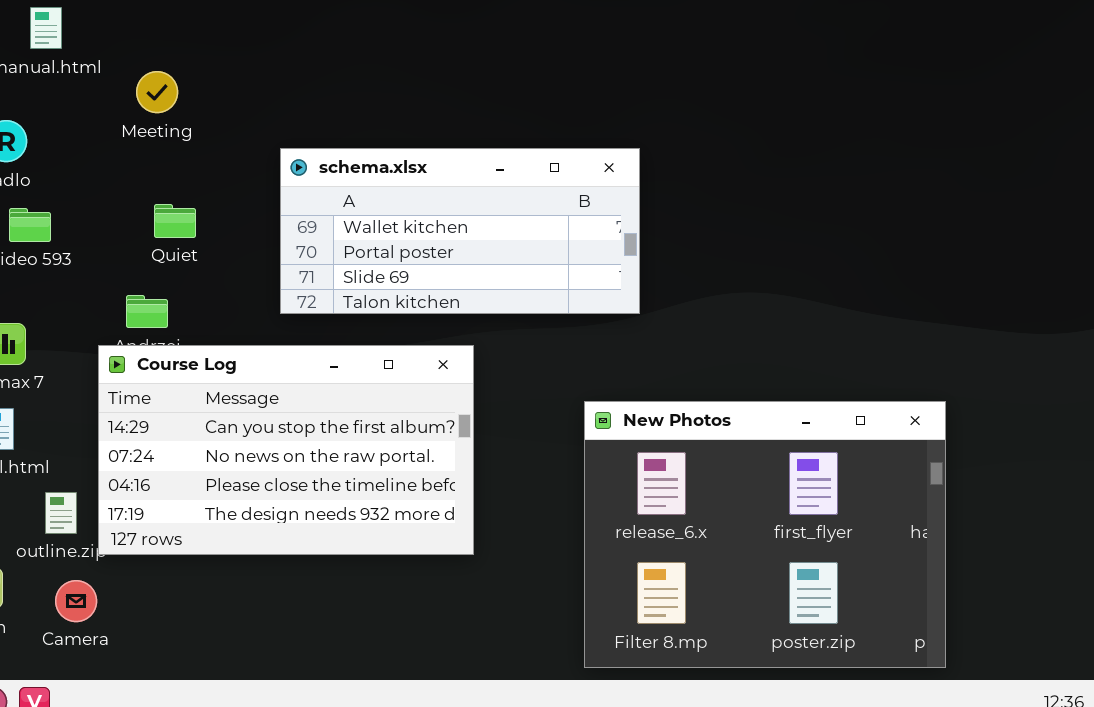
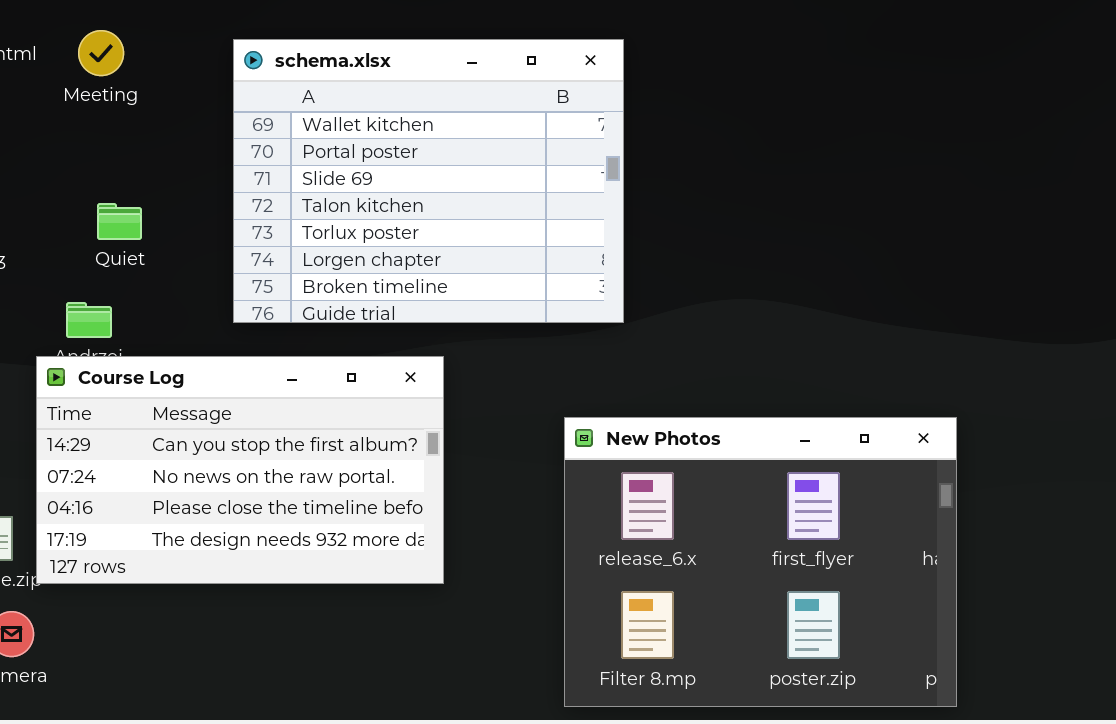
Meeting: [136,71,178,113] -> [78,30,124,76], moved
schema.xlsx: [280,148,640,314] -> [233,39,624,323], resized

